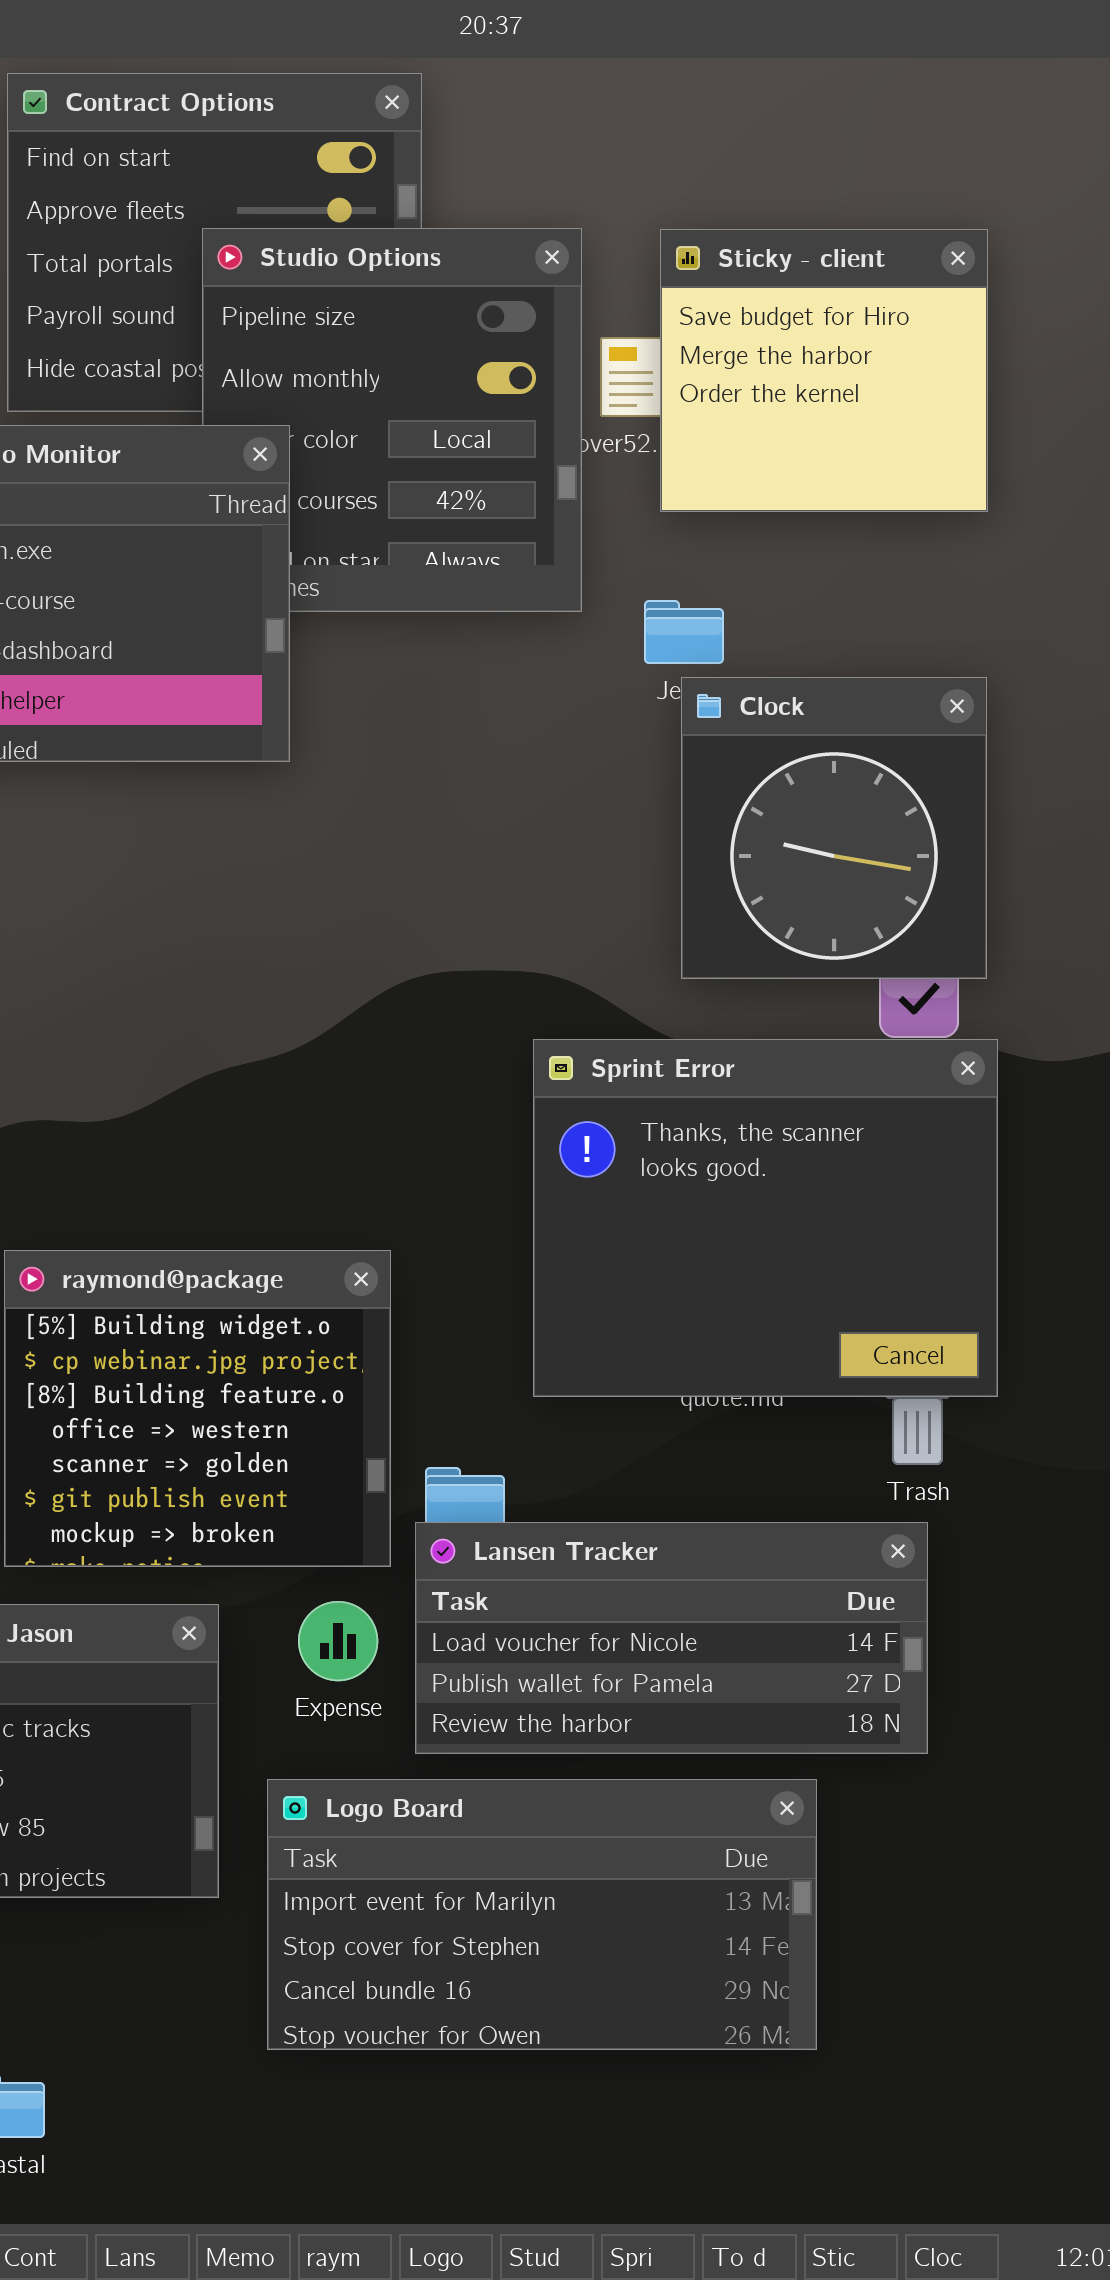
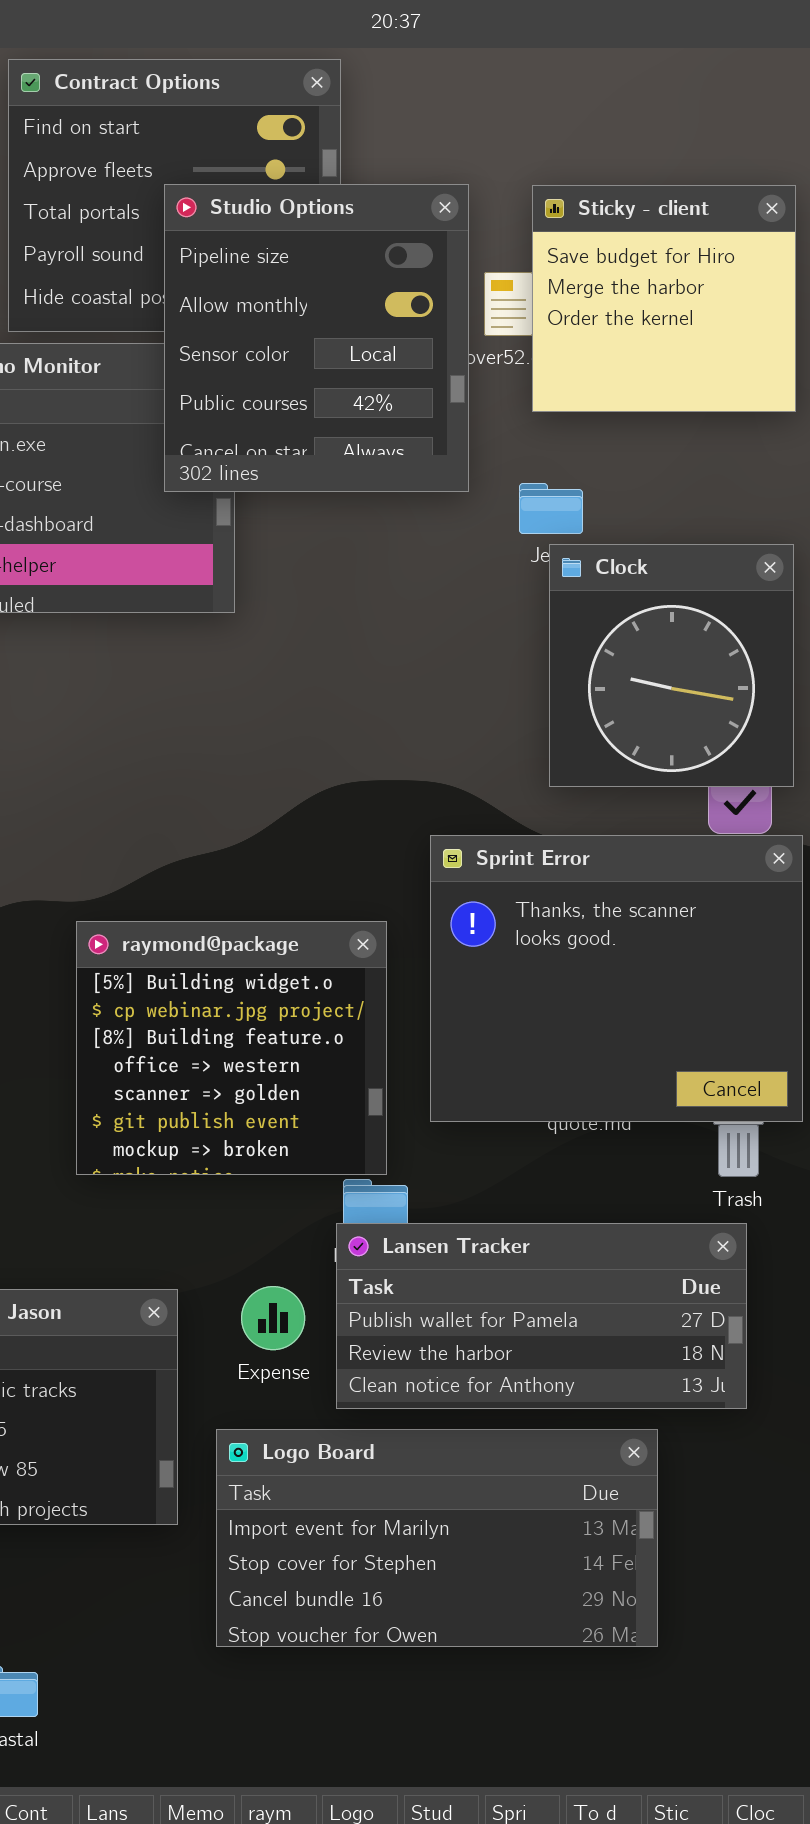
Studio Options: [202,228,582,612] -> [164,184,469,492], raised
raymond@package: [4,1250,391,1567] -> [76,921,387,1175], moved
Lansen Tracker: [415,1522,928,1754] -> [336,1223,747,1409], scrolled down 1 row

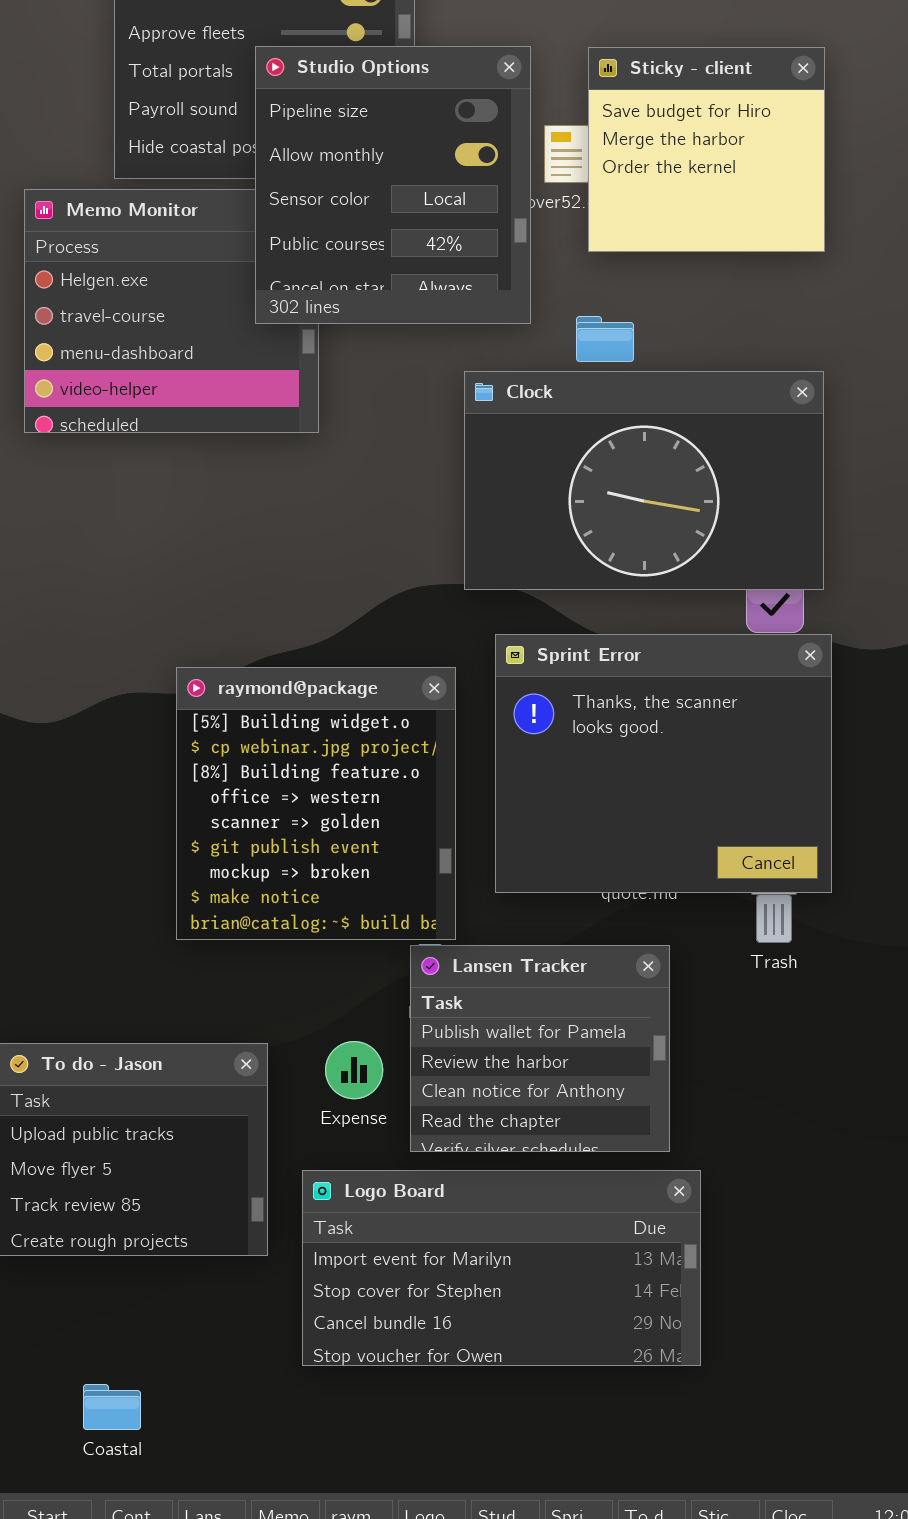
Clock: [549,544,794,787] -> [464,371,824,590], resized
raymond@package: [76,921,387,1175] -> [176,667,456,940], resized
Lansen Tracker: [336,1223,747,1409] -> [410,945,670,1152], resized

